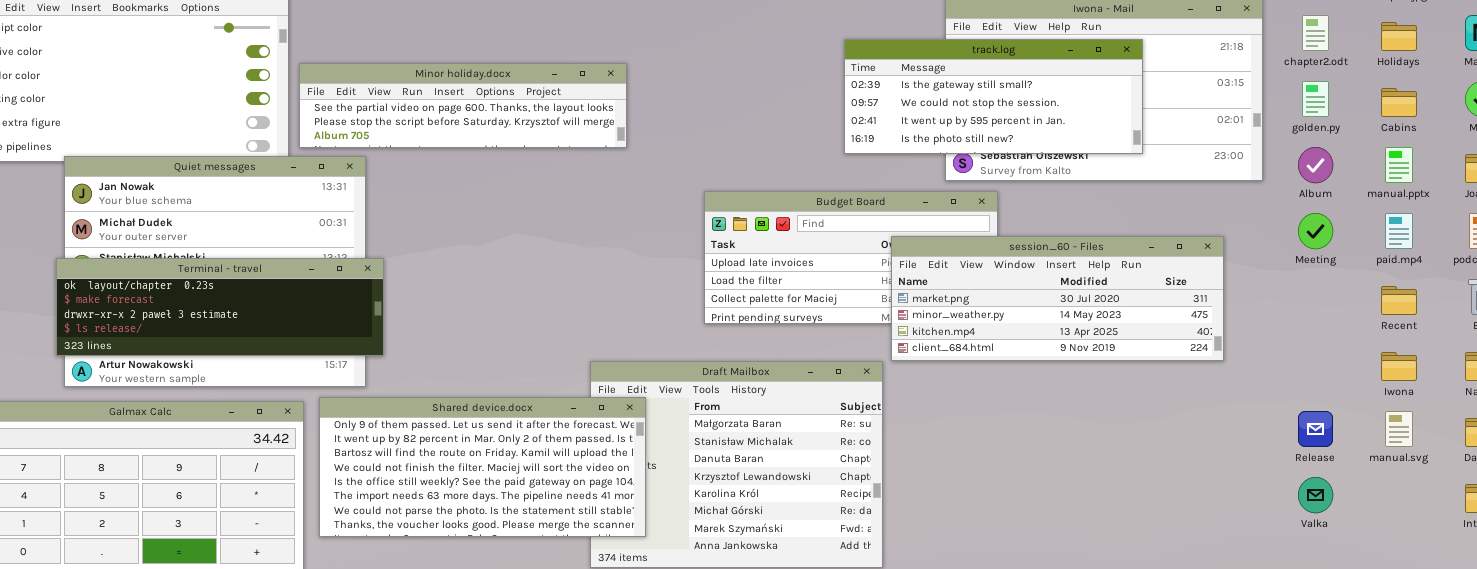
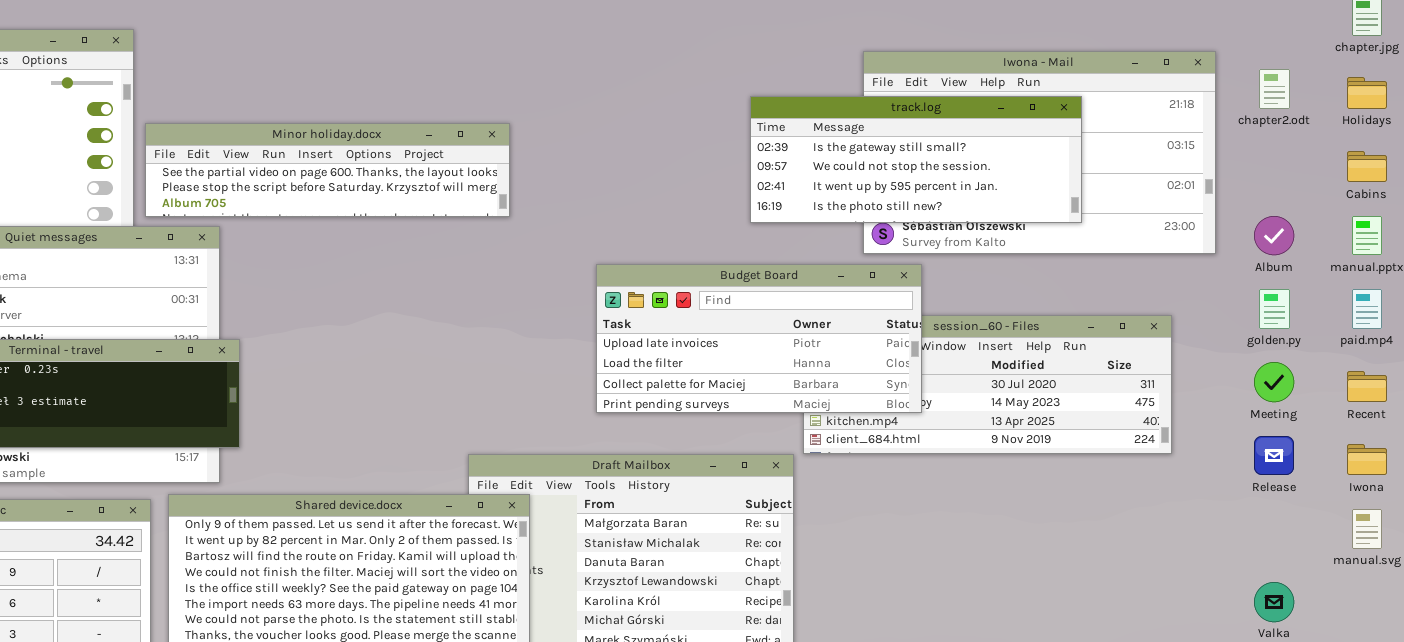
golden.py: [1302,81,1329,117] -> [1259,289,1290,329], moved
Budget Board: [704,191,998,324] -> [596,264,922,413], raised
Meeting: [1298,213,1333,249] -> [1254,362,1294,402], moved
Release: [1298,411,1333,447] -> [1254,436,1294,475], moved

